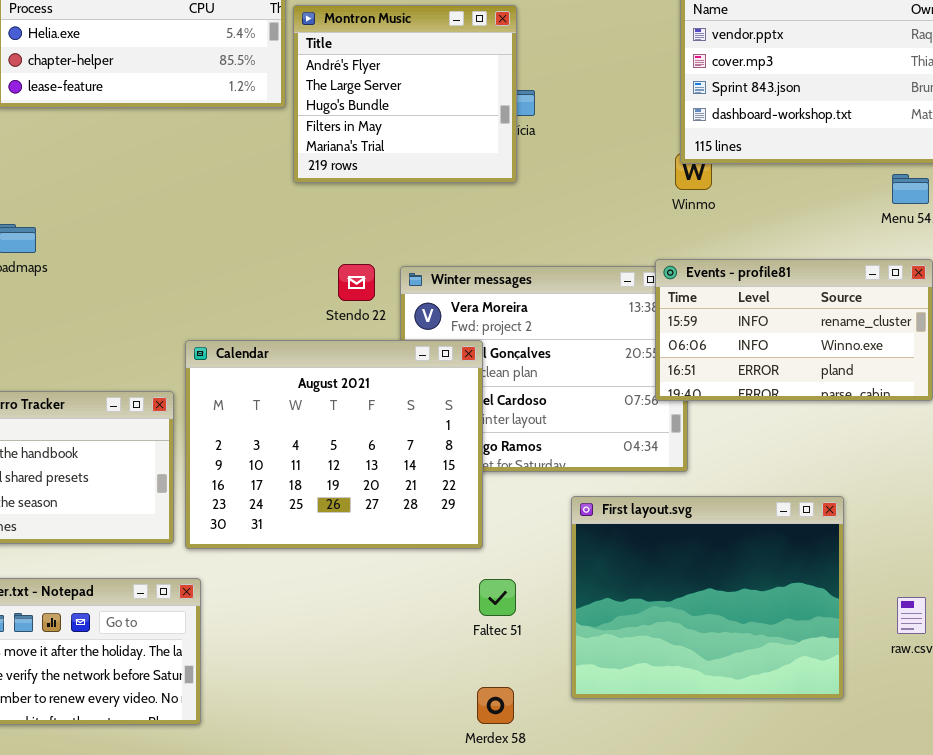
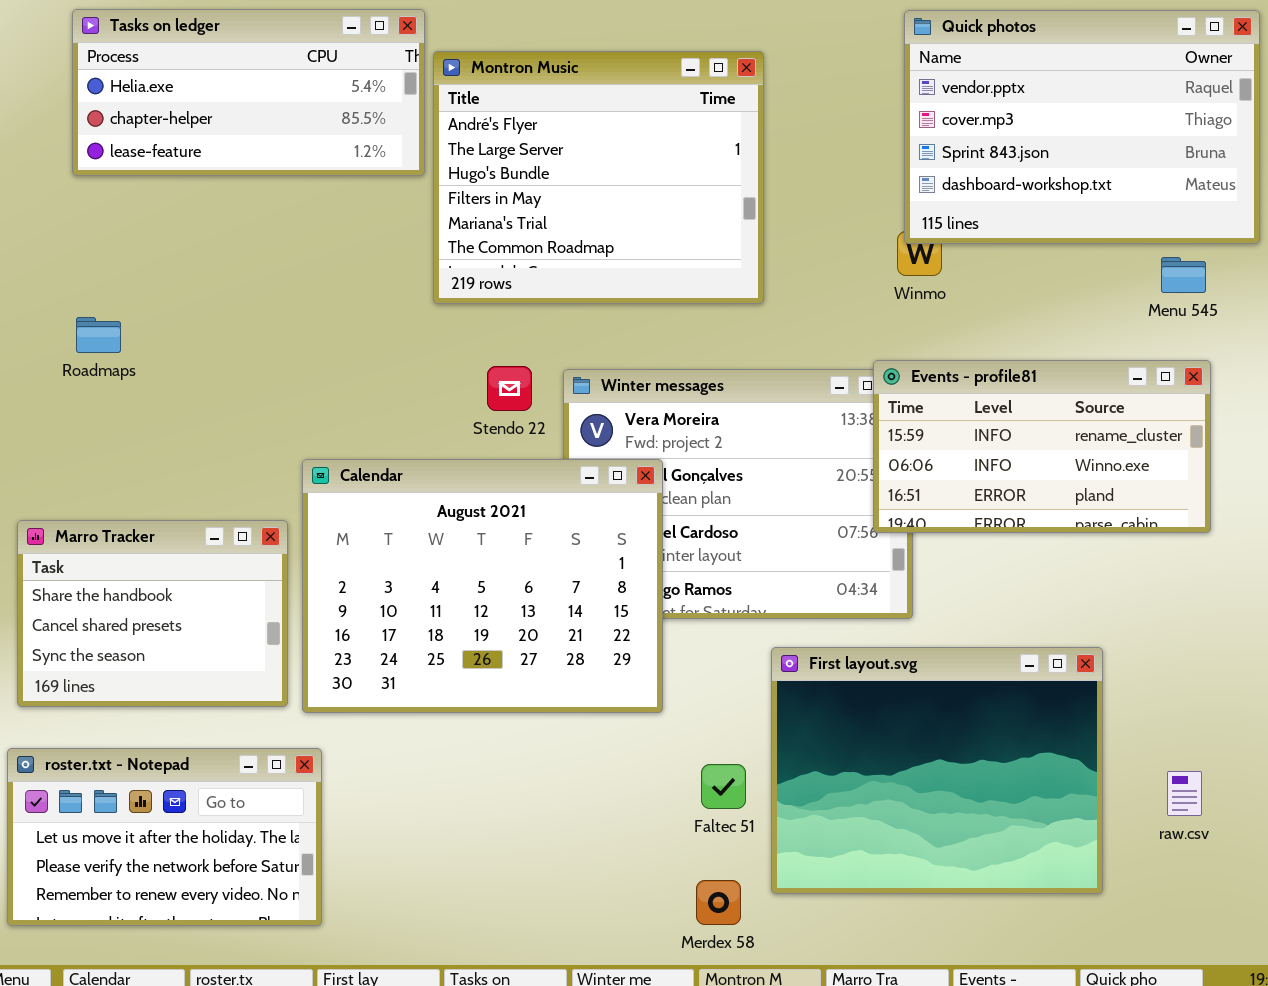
Montron Music: [293,5,517,183] -> [433,51,764,304], resized
Faltec 51: [479,579,516,616] -> [701,764,746,809], moved
Merdex 58: [477,687,514,724] -> [696,880,741,925], moved

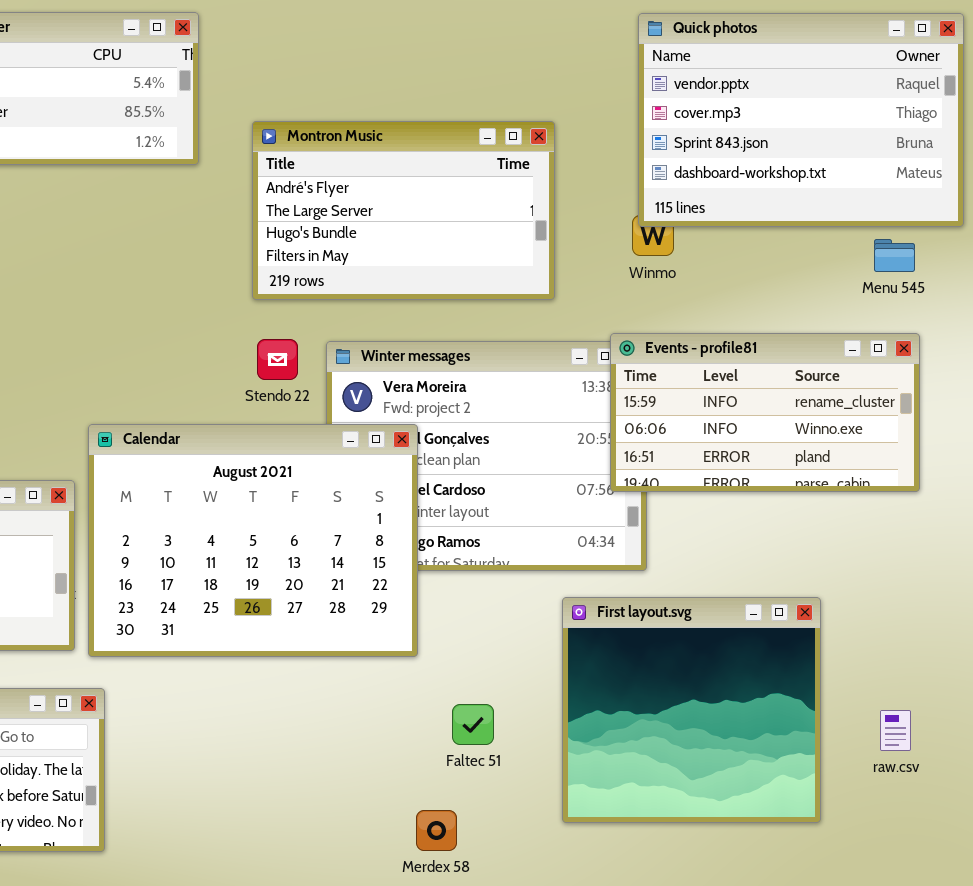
Montron Music: [433,51,764,304] -> [252,121,555,300], moved, resized
First layout.svg: [771,647,1103,894] -> [562,597,821,823], resized
Merdex 58: [696,880,741,925] -> [416,810,457,851], moved

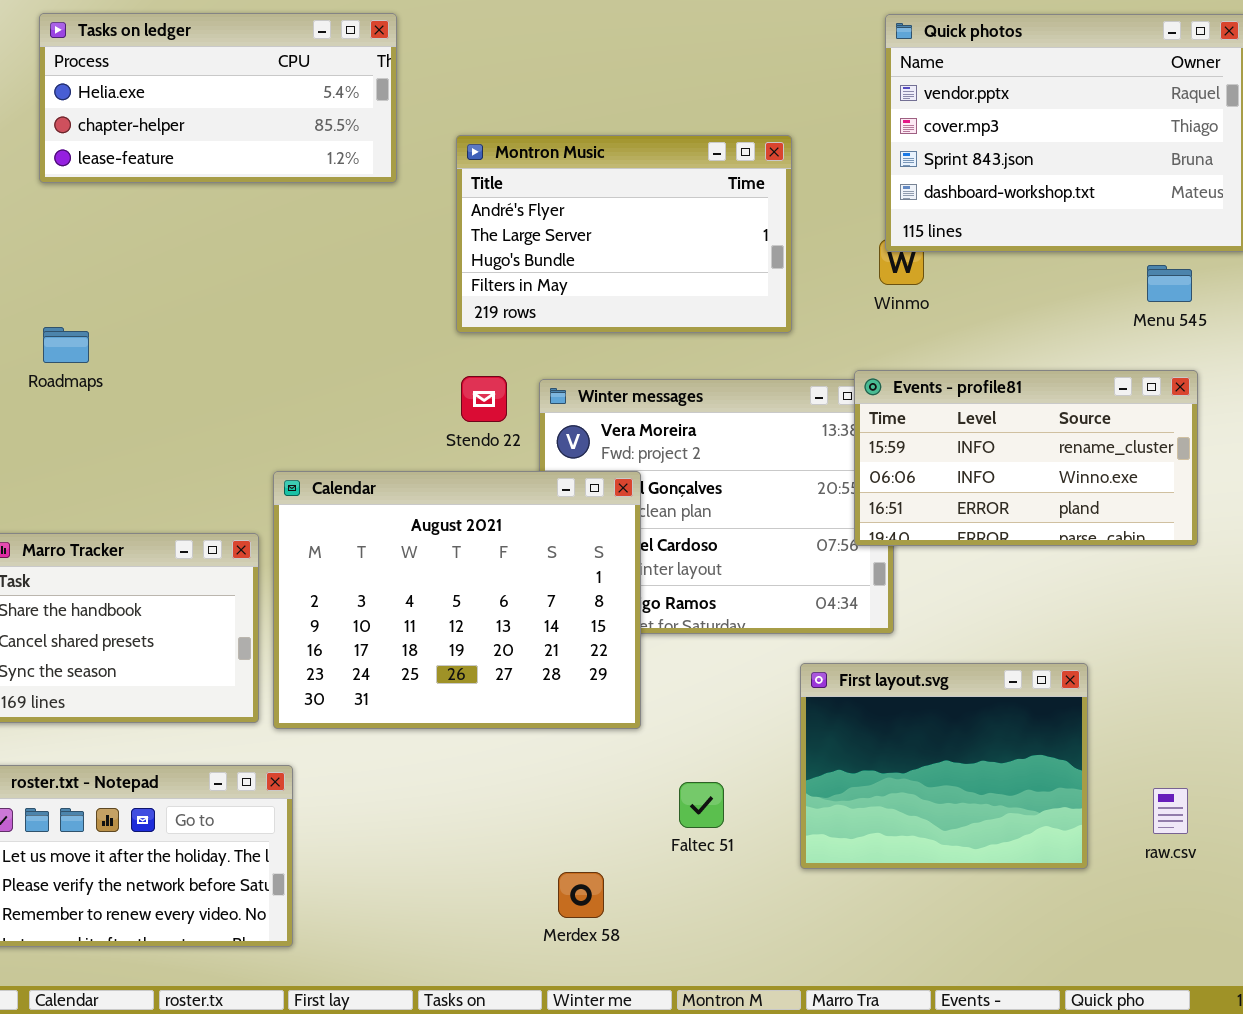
First layout.svg: [562,597,821,823] -> [800,663,1088,869], resized
Merdex 58: [416,810,457,851] -> [558,872,604,918], moved

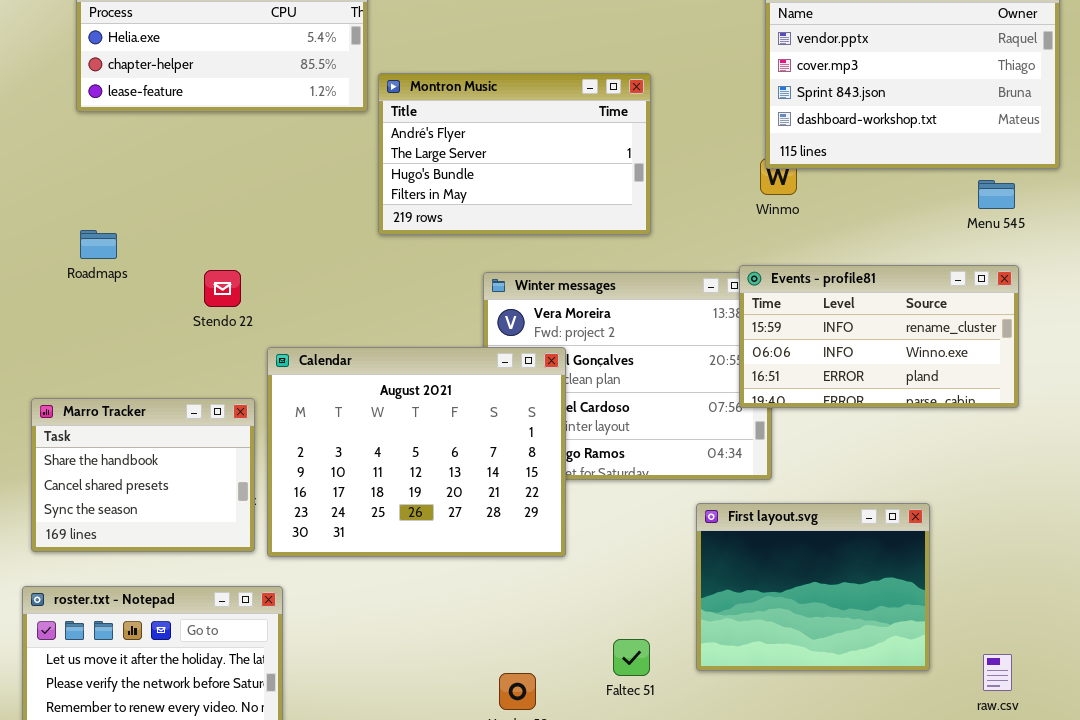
Montron Music: [456,135,792,333] -> [378,73,651,235], moved
Stendo 22: [461,376,507,422] -> [204,270,241,307], moved
Faltec 51: [679,782,724,828] -> [613,639,650,676], moved
raw.csv: [1153,788,1188,834] -> [983,654,1012,691], moved

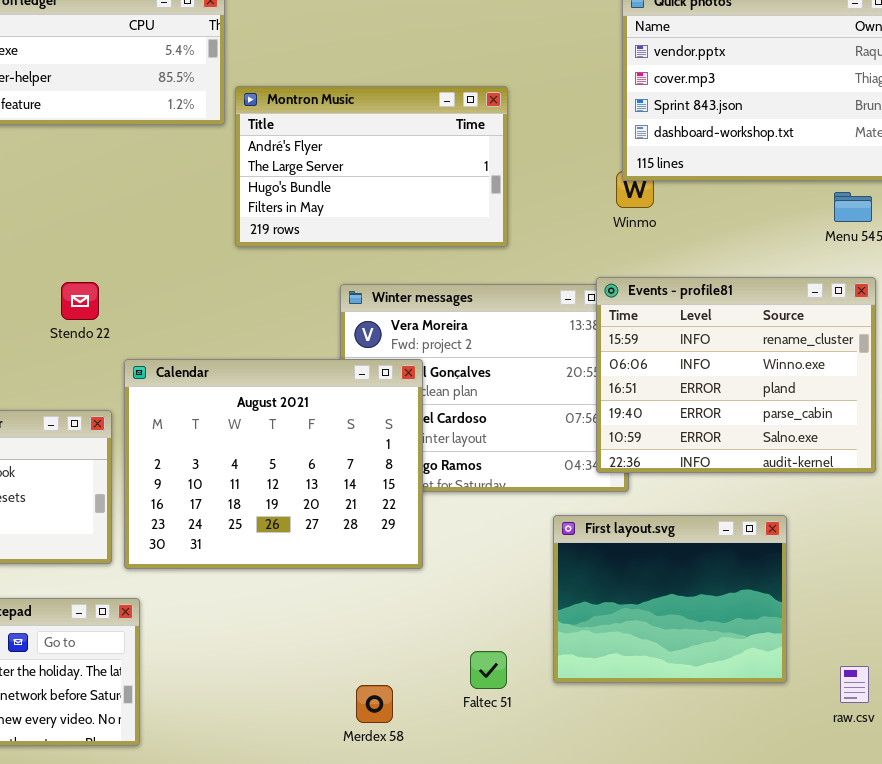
Events - profile81: [739,265,1019,408] -> [596,277,876,473], resized

